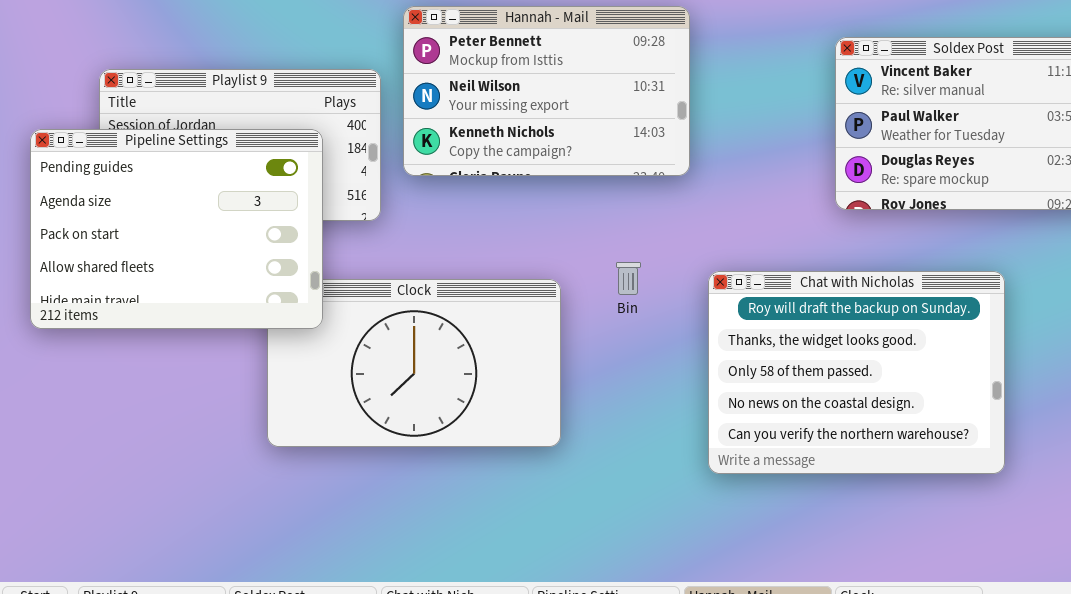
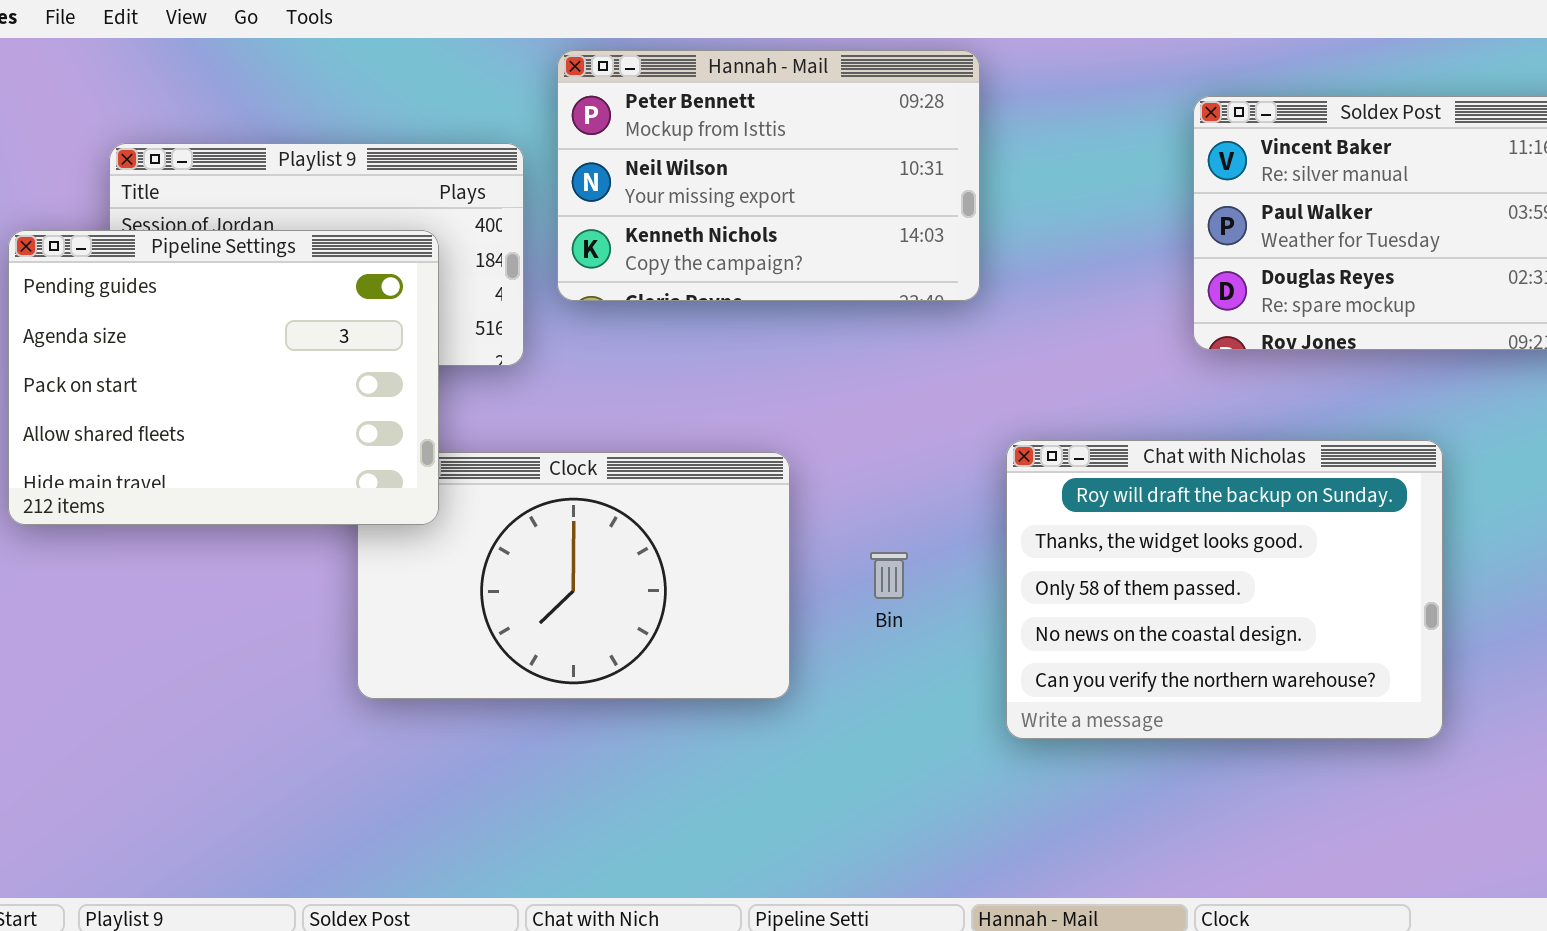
Bin: [616,262,641,295] -> [870,552,908,599], moved

